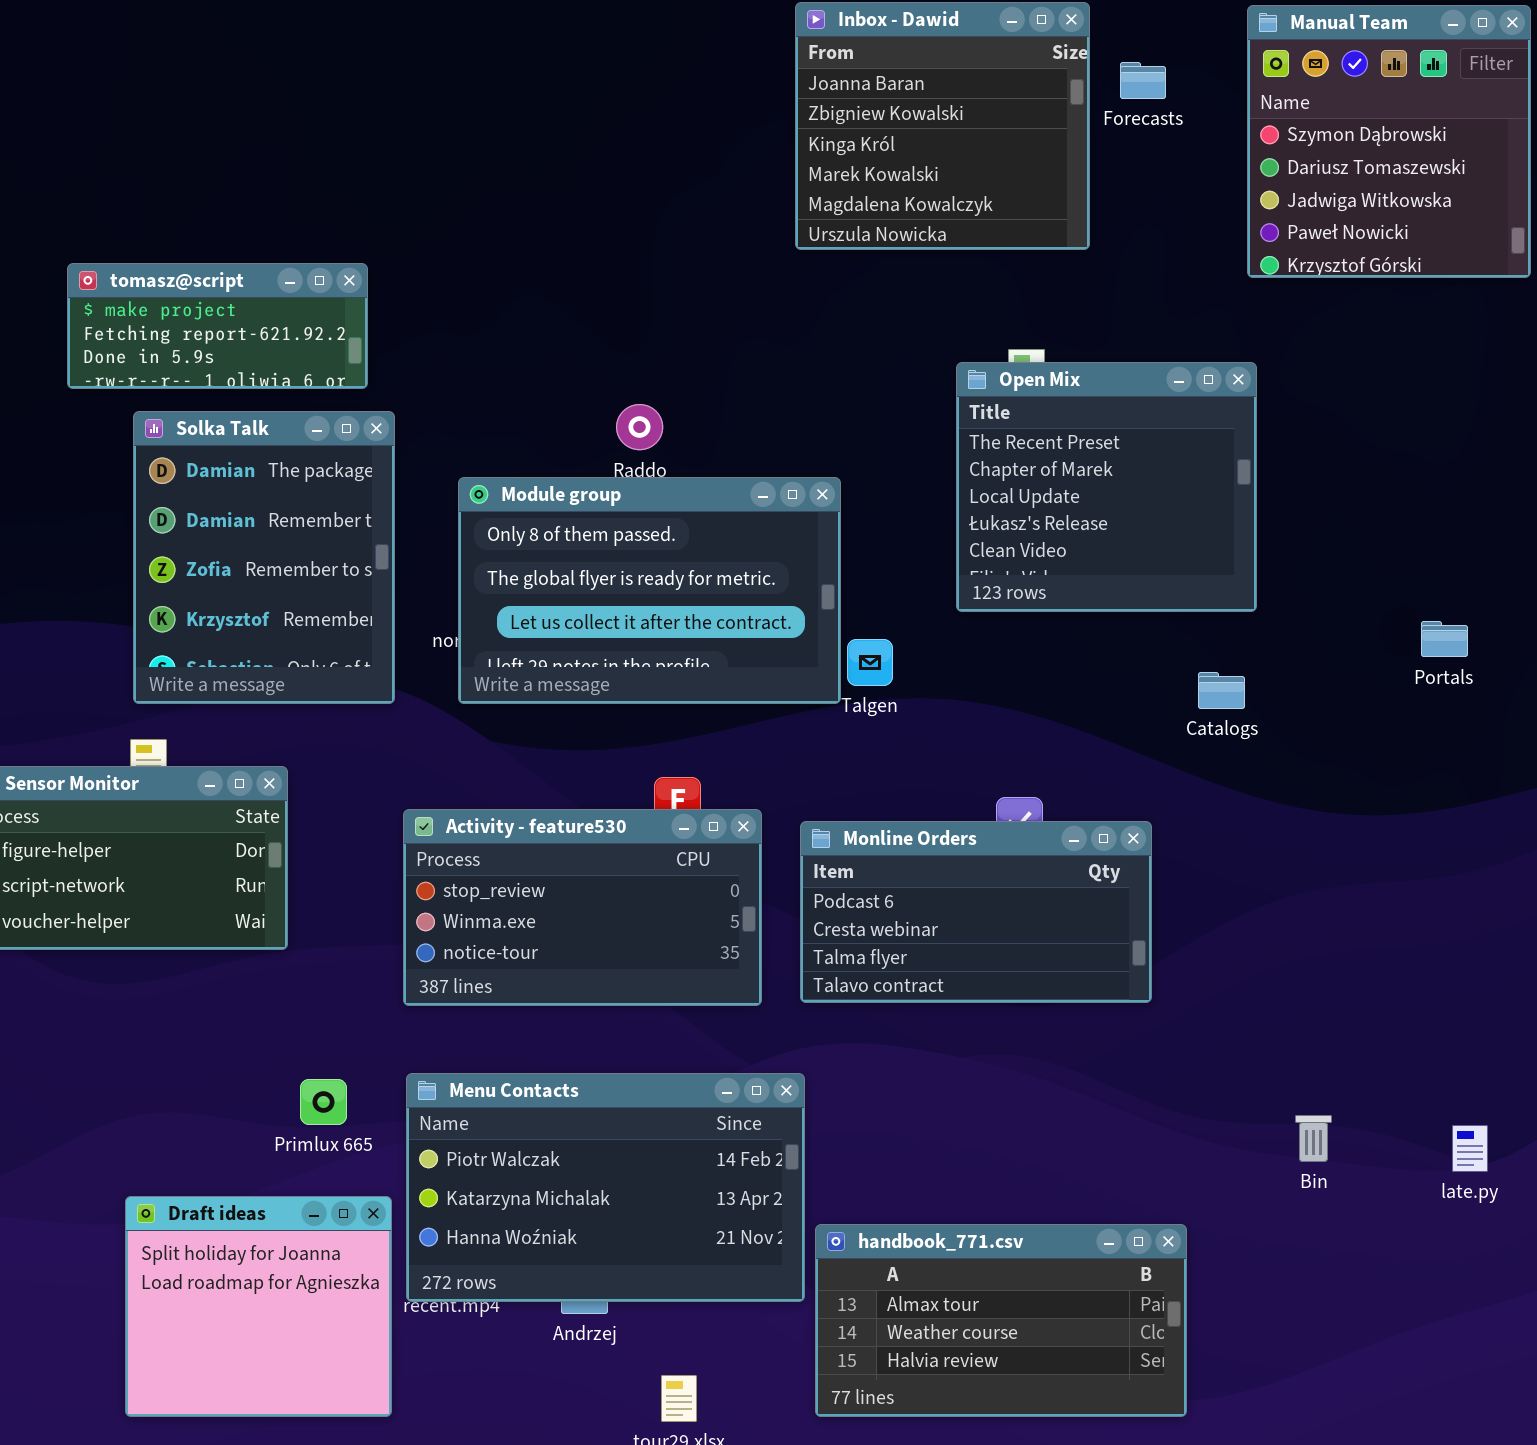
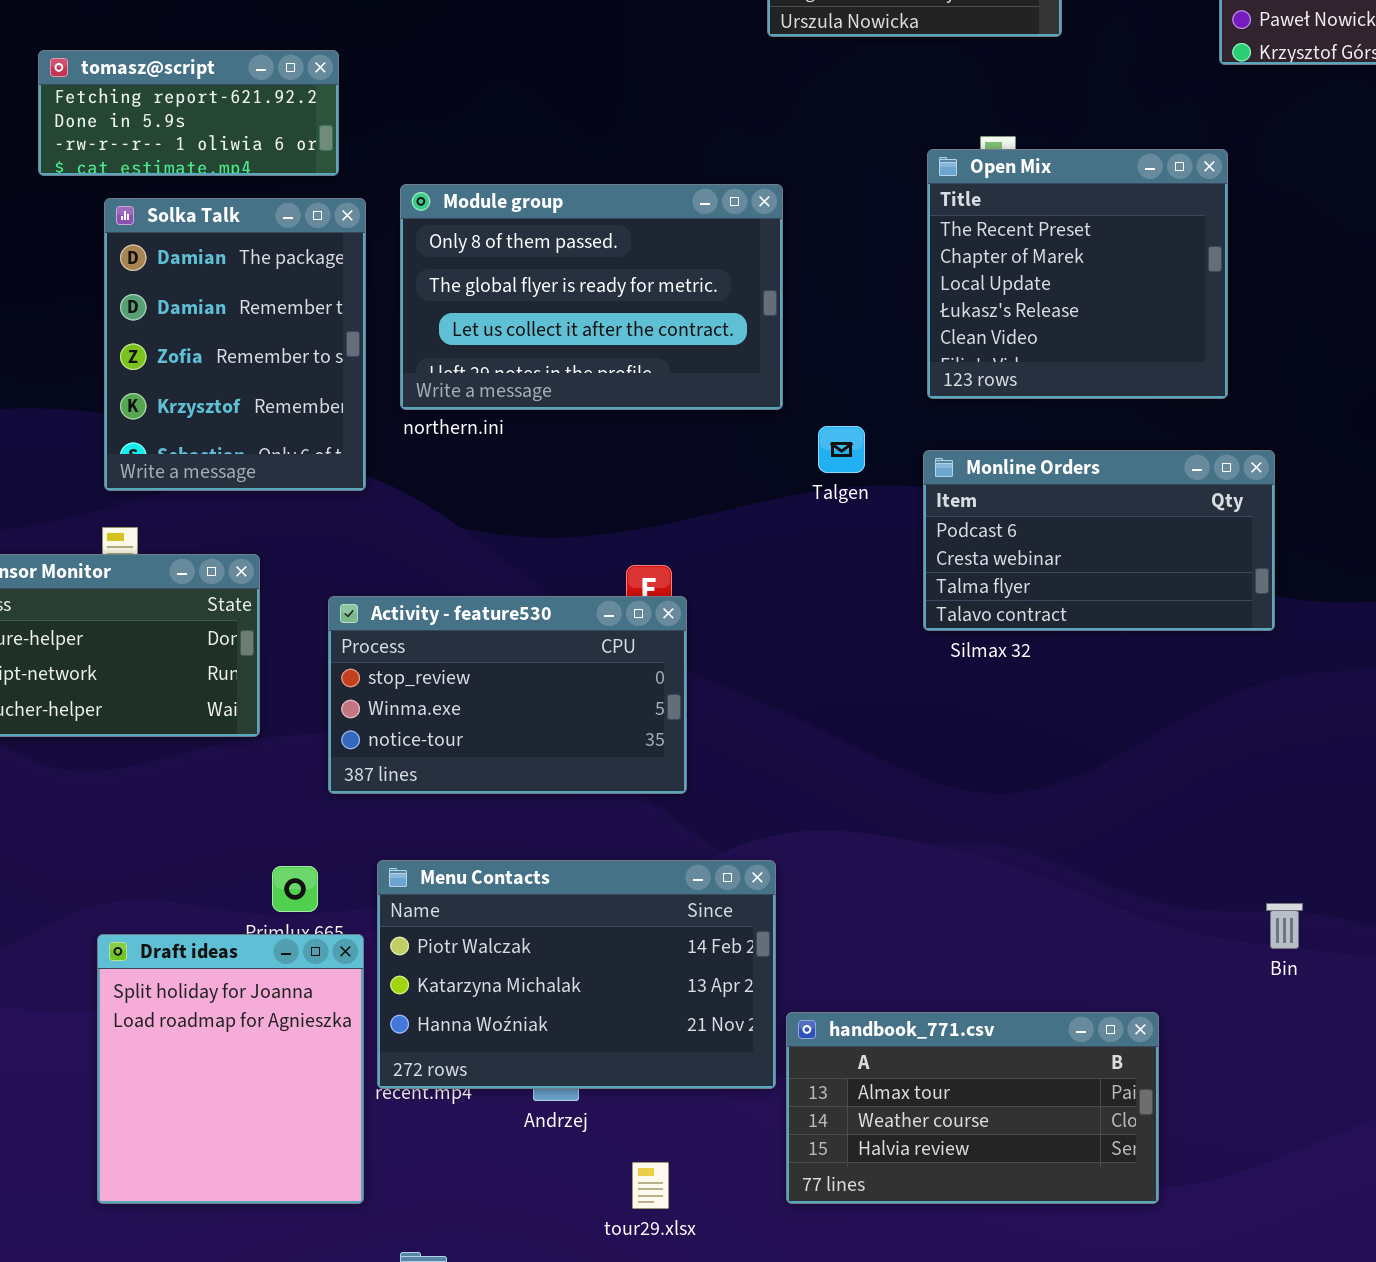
tomasz@script: [67,263,368,389] -> [38,50,339,176], scrolled down 1 row
Module group: [458,477,841,704] -> [400,184,783,410], moved
Activity - feature530: [403,809,762,1006] -> [328,596,687,794], moved
Monline Orders: [800,821,1152,1003] -> [923,450,1275,631], moved
Draft ideas: [125,1196,392,1417] -> [97,934,364,1204], resized

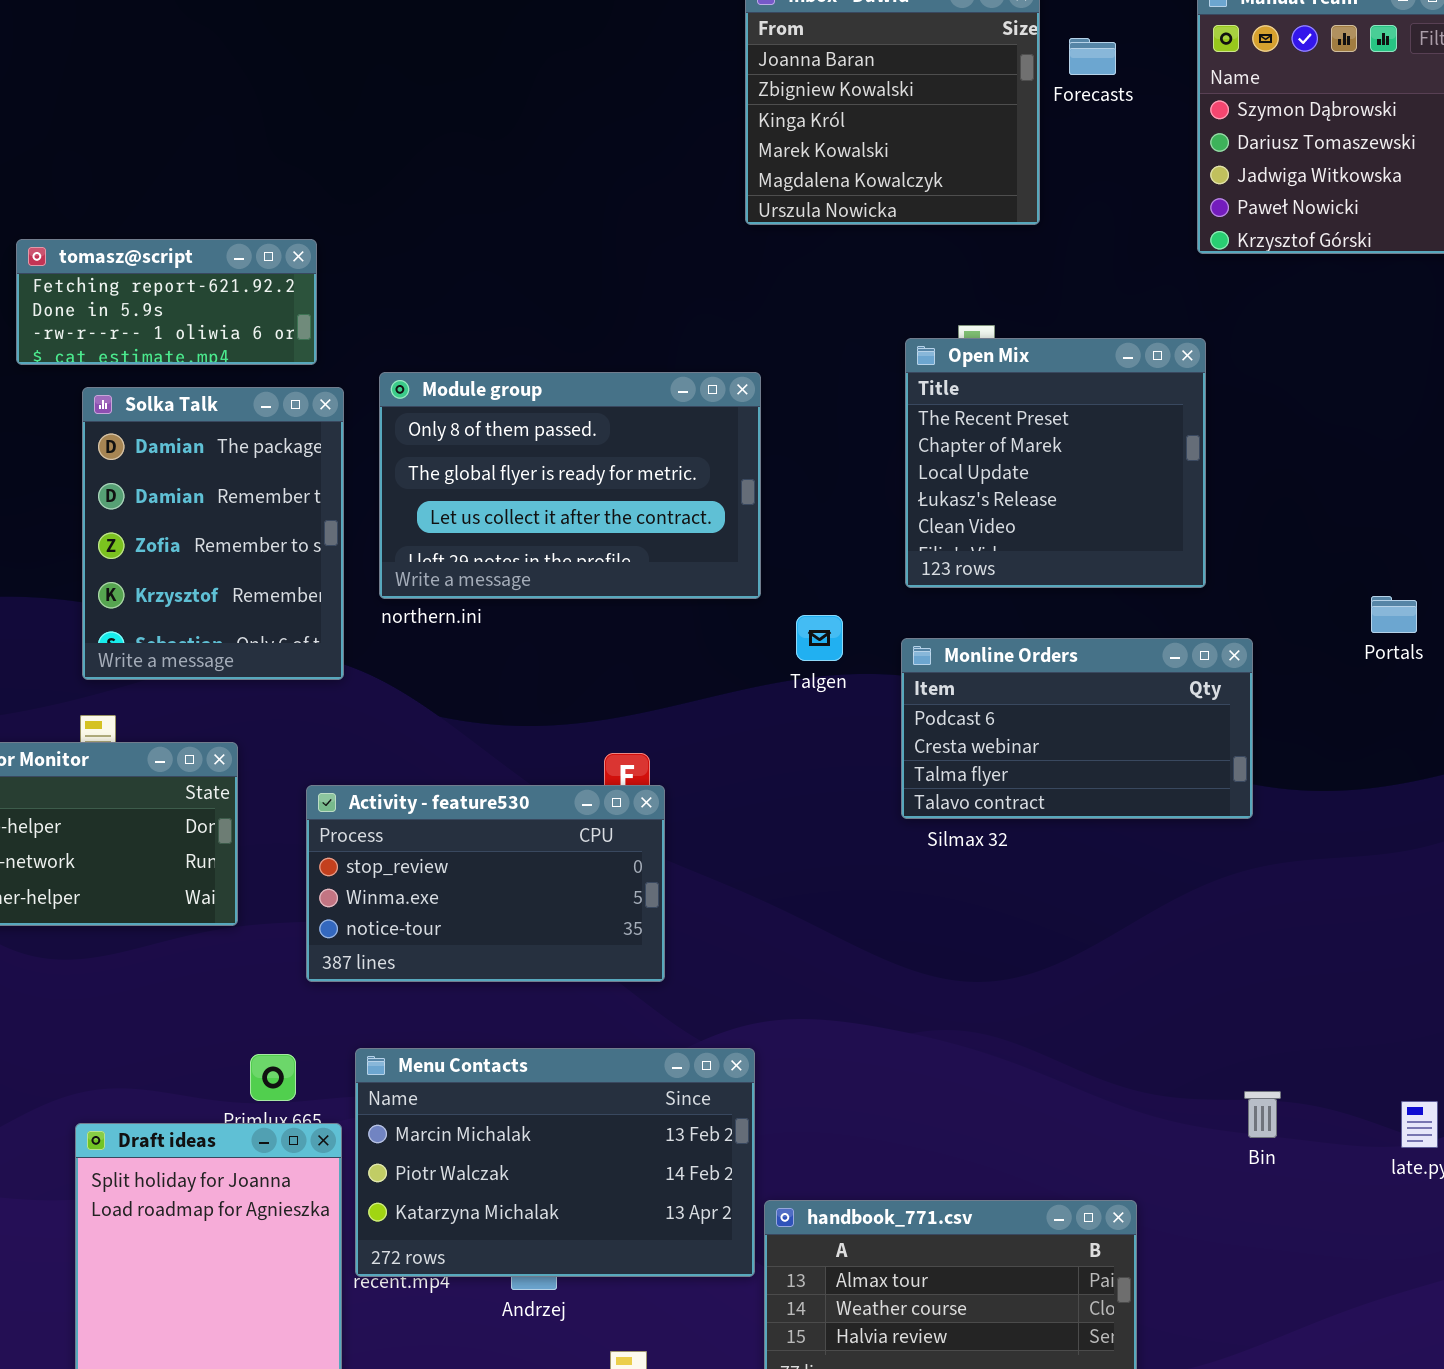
Menu Contacts: [377,860,776,1089] -> [355,1048,755,1277], scrolled up 1 row

